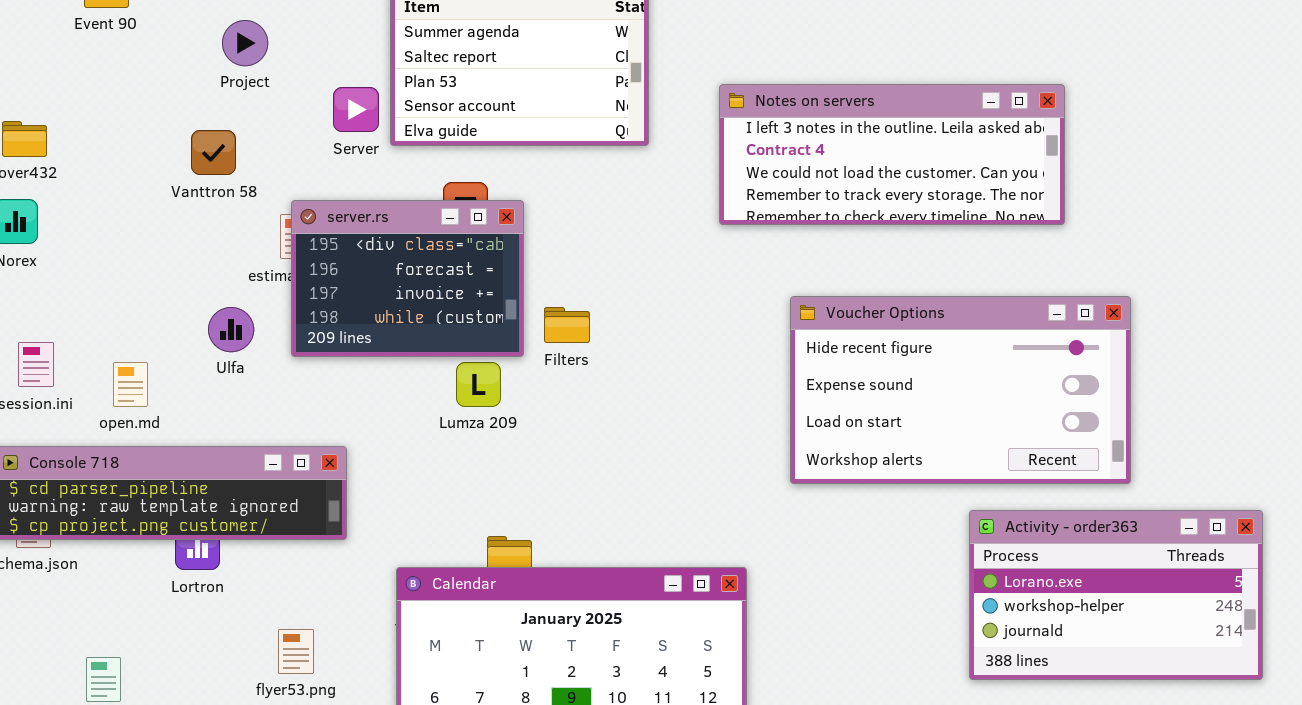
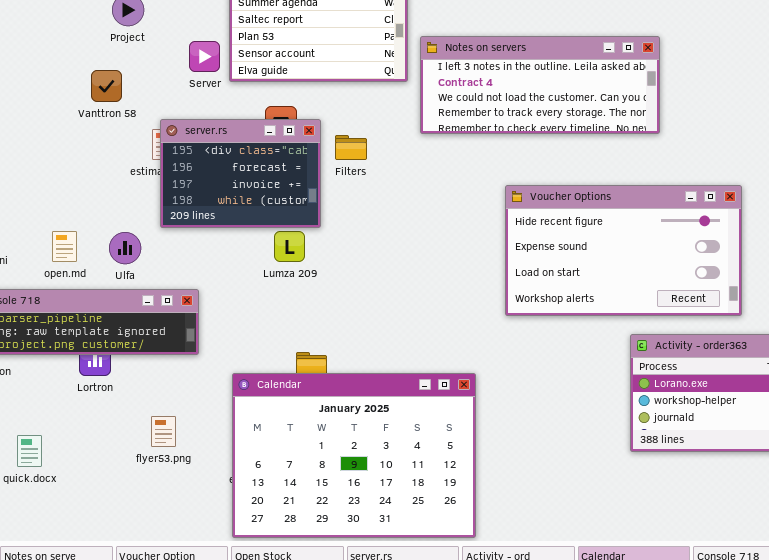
Notes on servers: [719,84,1065,225] -> [420,36,660,134], moved
Ulfa: [208,307,254,352] -> [109,232,141,264], moved
Filters: [544,307,590,343] -> [335,135,367,160], moved
open.md: [113,362,148,407] -> [52,231,77,262], moved

